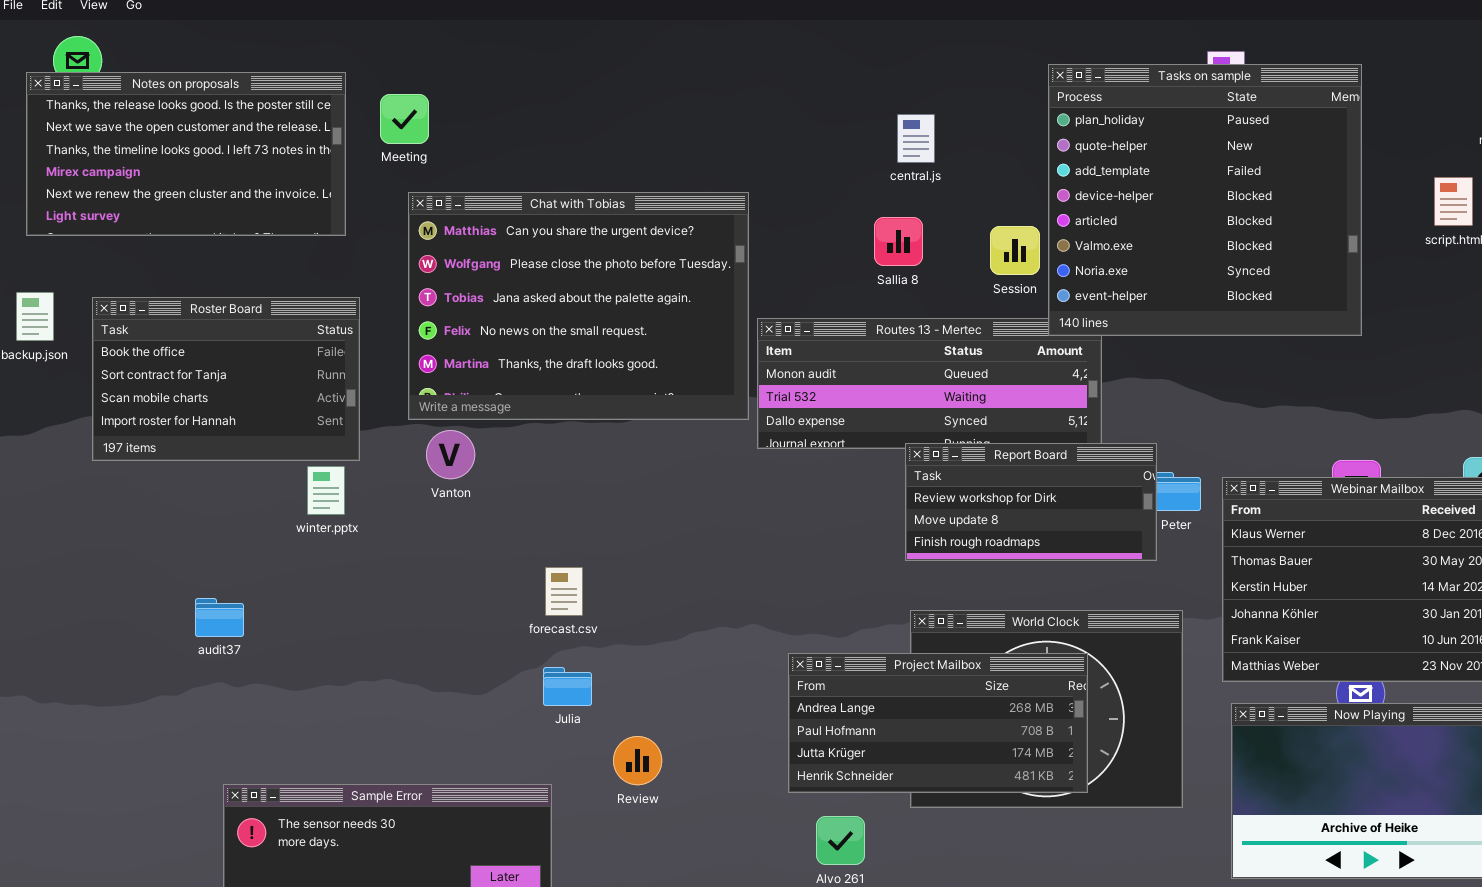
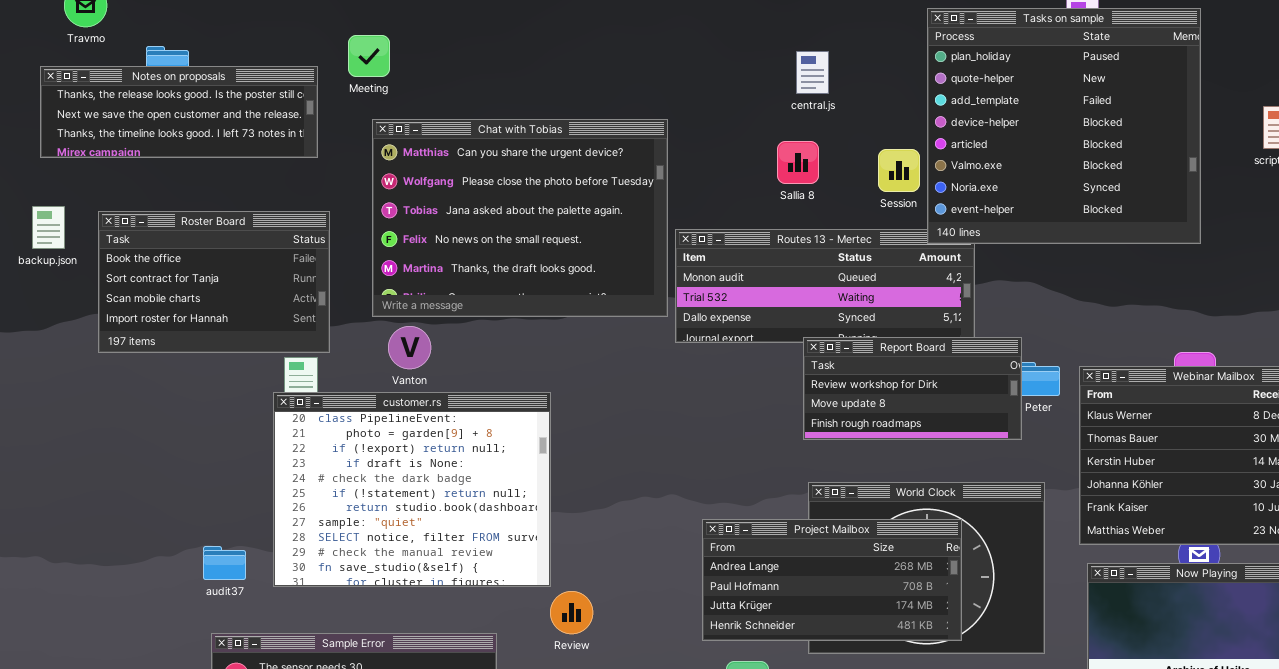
Notes on proposals: [26,72,346,236] -> [40,66,318,158], resized
customer.rs: none -> [273,392,551,587], opened
audit37: [195,598,244,637] -> [203,546,246,580], moved

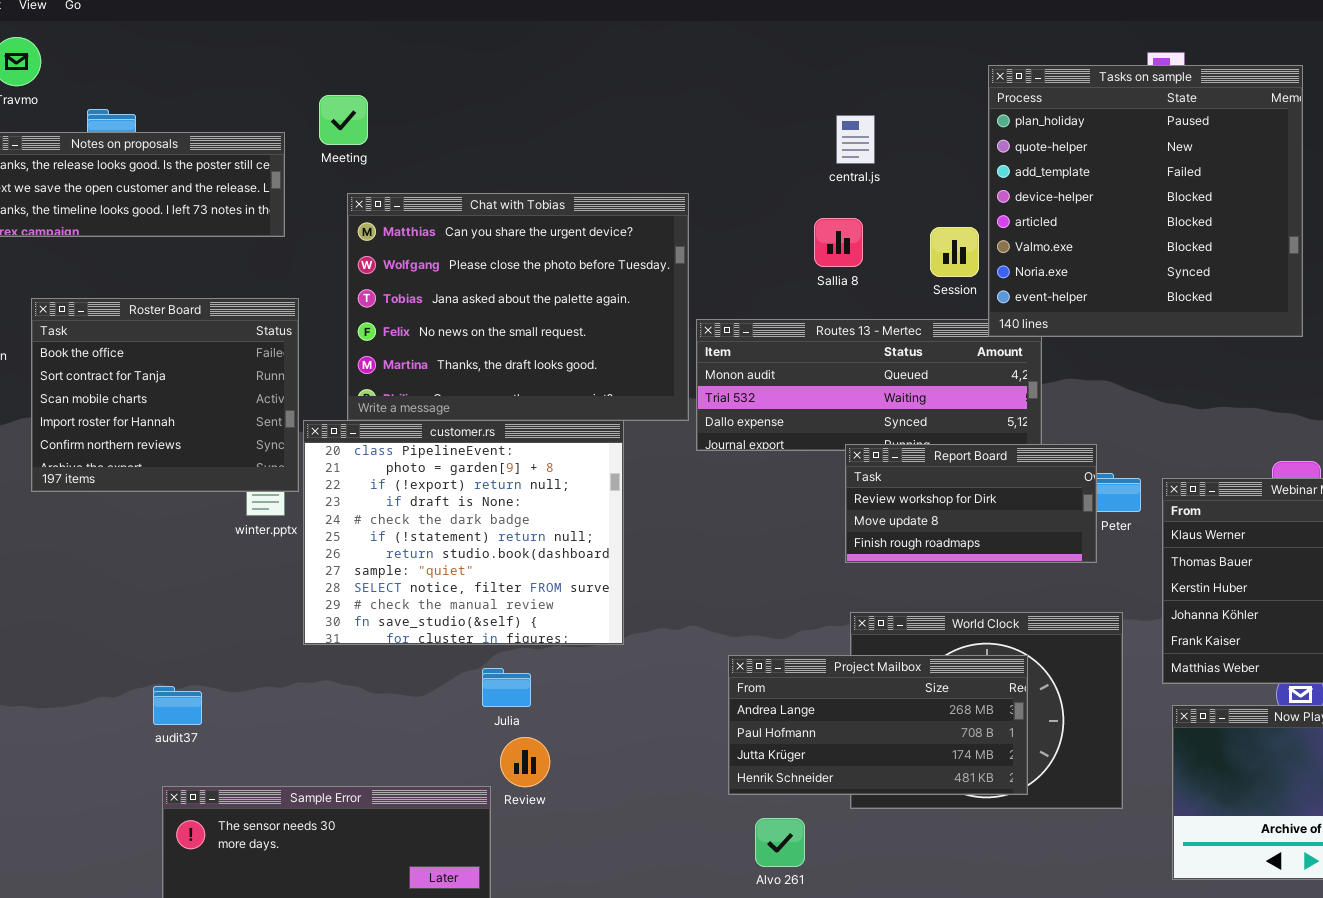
Roster Board: [98,211,330,353] -> [31,298,299,492], resized
customer.rs: [273,392,551,587] -> [303,420,624,645], moved
Review: [550,591,593,634] -> [500,737,550,787], moved

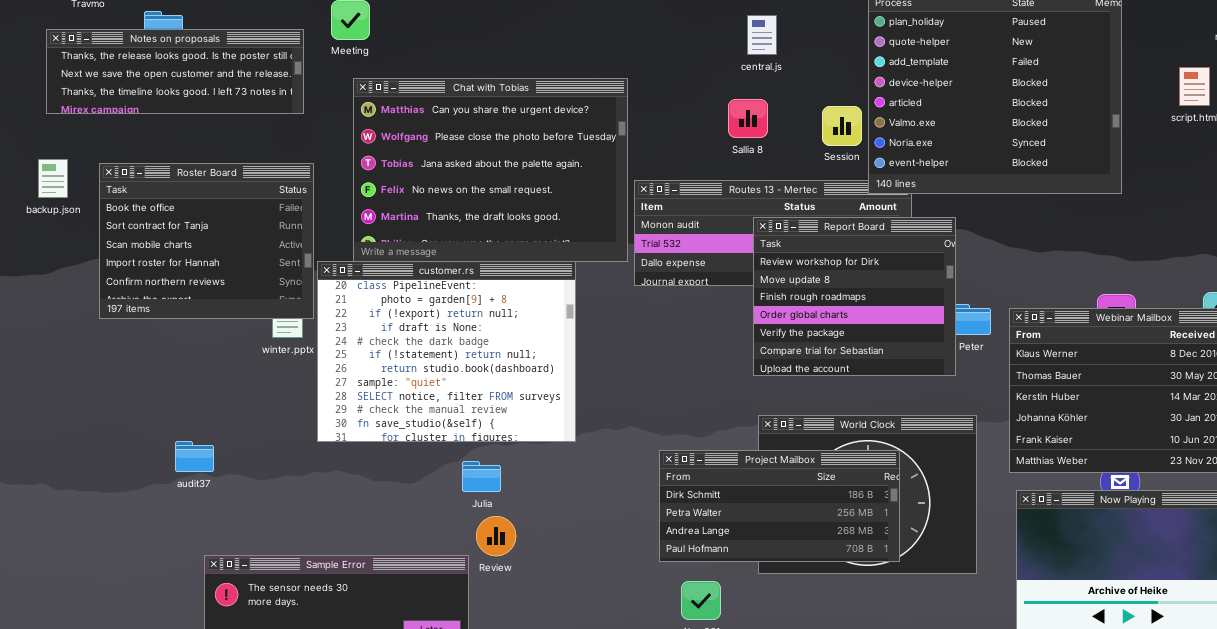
Report Board: [845,444,1097,563] -> [753,217,956,376], resized
Project Mailbox: [728,655,1028,795] -> [659,450,900,562], scrolled up 2 rows
audit37: [153,686,202,725] -> [175,441,214,472], moved

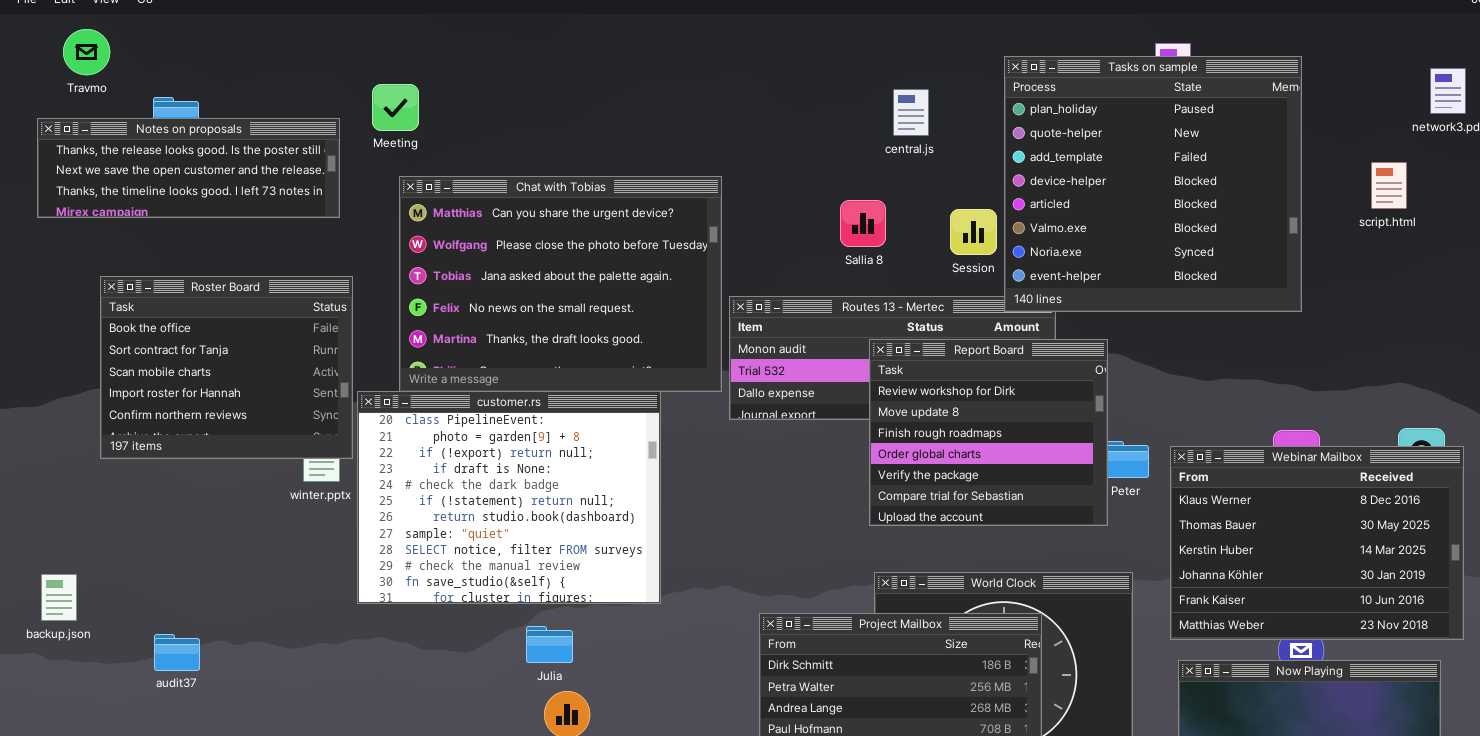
central.js: [747,15,777,55] -> [893,89,929,136], moved
backup.json: [38,159,68,198] -> [41,574,77,621], moved
audit37: [175,441,214,472] -> [154,634,200,671], moved

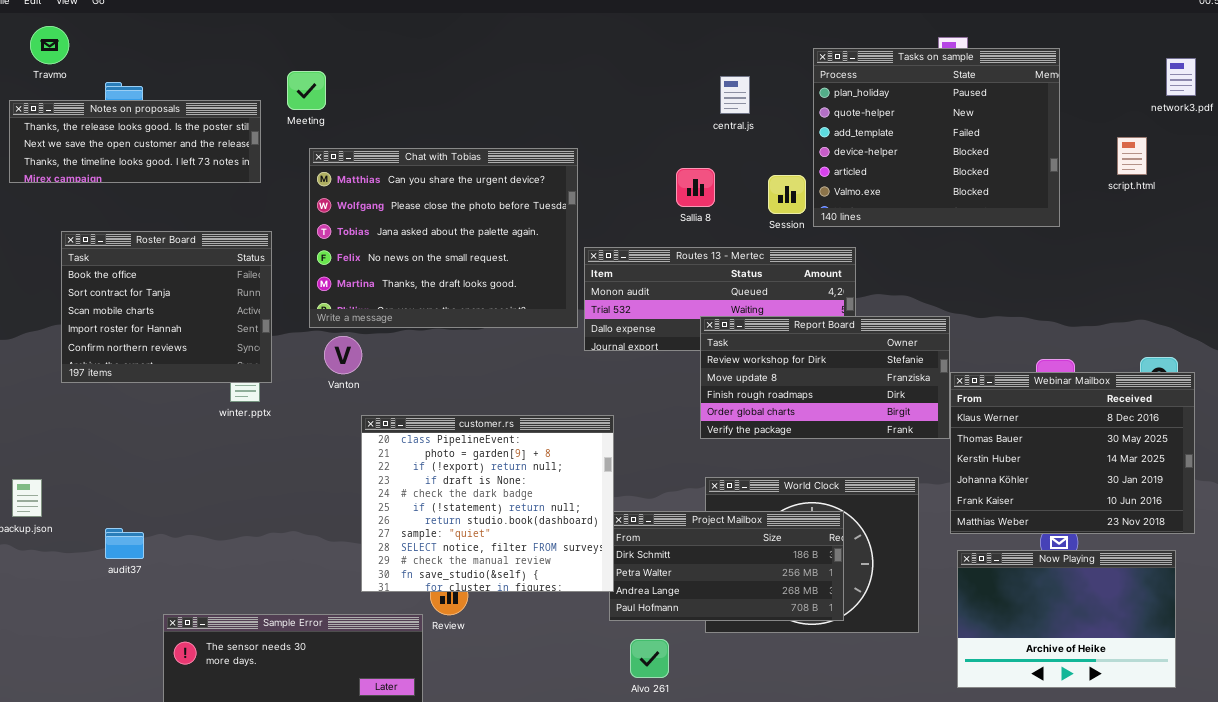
Tasks on sample: [1004,56,1302,312] -> [813,48,1060,227], resized
Report Board: [869,339,1108,526] -> [700,316,950,439], resized
customer.rs: [357,391,661,604] -> [361,415,614,592], moved

